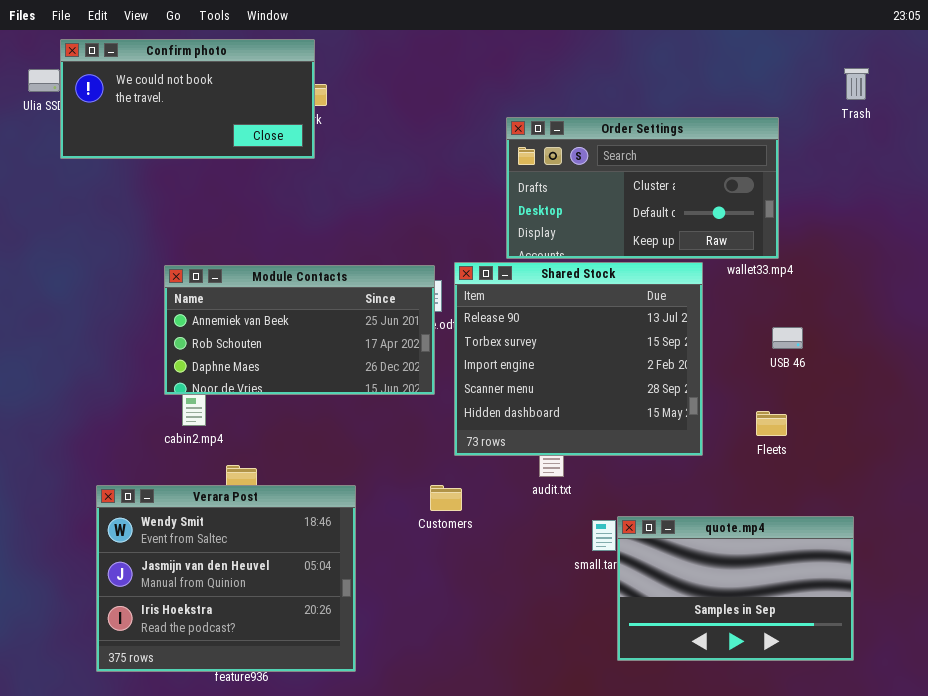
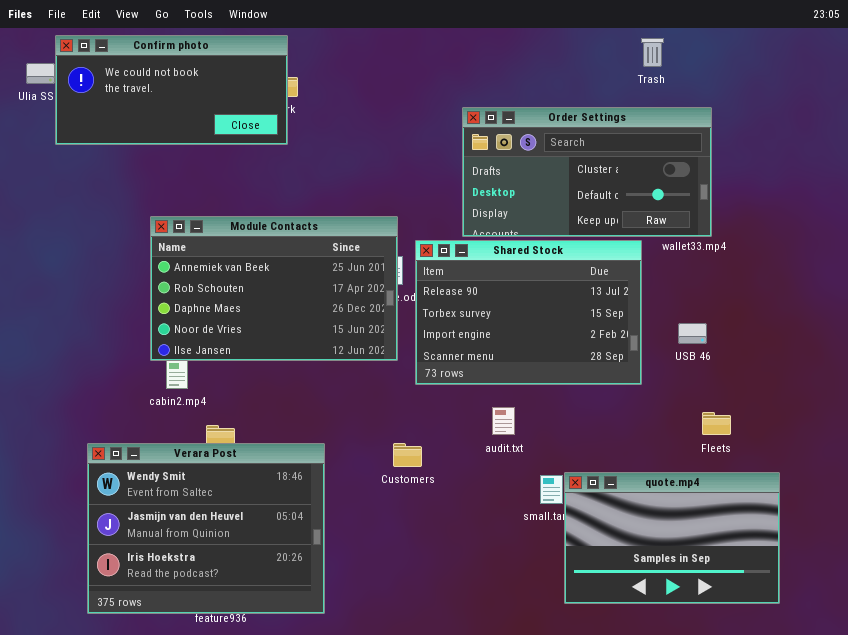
Trash: [844,68,869,100] -> [641,38,664,67], moved
Shared Stock: [454,262,703,456] -> [415,240,642,385], resized
Module Contacts: [164,265,435,395] -> [150,216,398,361], resized
USB 46: [772,327,803,349] -> [678,323,707,344], moved
Fleets: [756,411,787,436] -> [702,412,731,435], moved

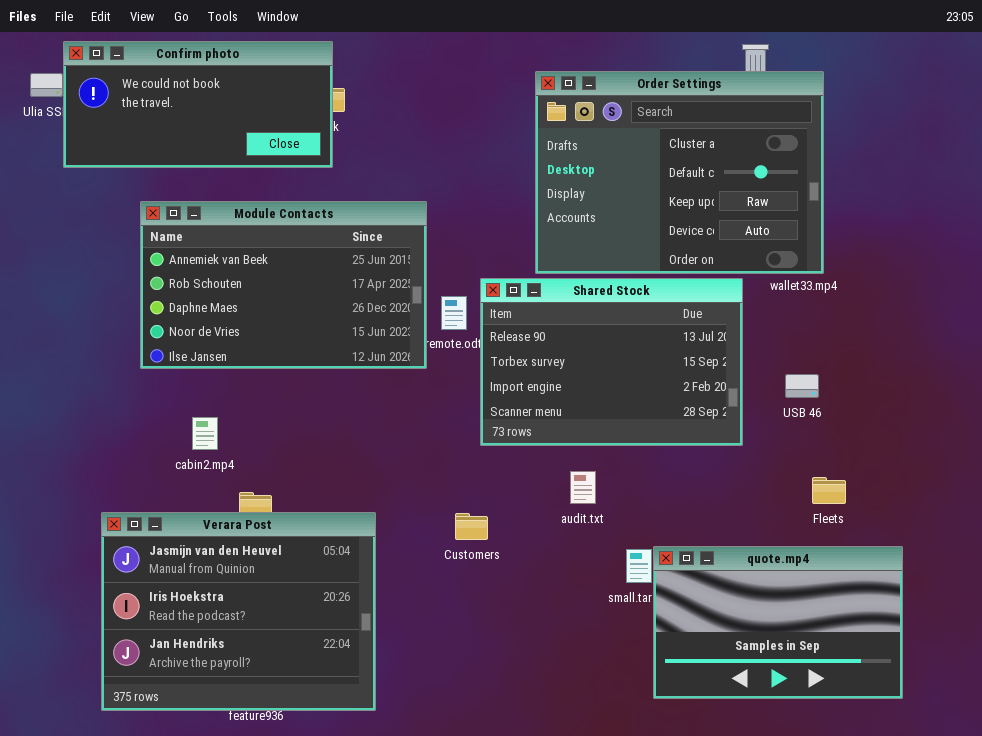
Order Settings: [462,107,712,237] -> [535,71,824,274], resized
Module Contacts: [150,216,398,361] -> [140,201,427,369], moved
Verara Post: [87,443,325,614] -> [101,512,376,711], scrolled down 1 row

